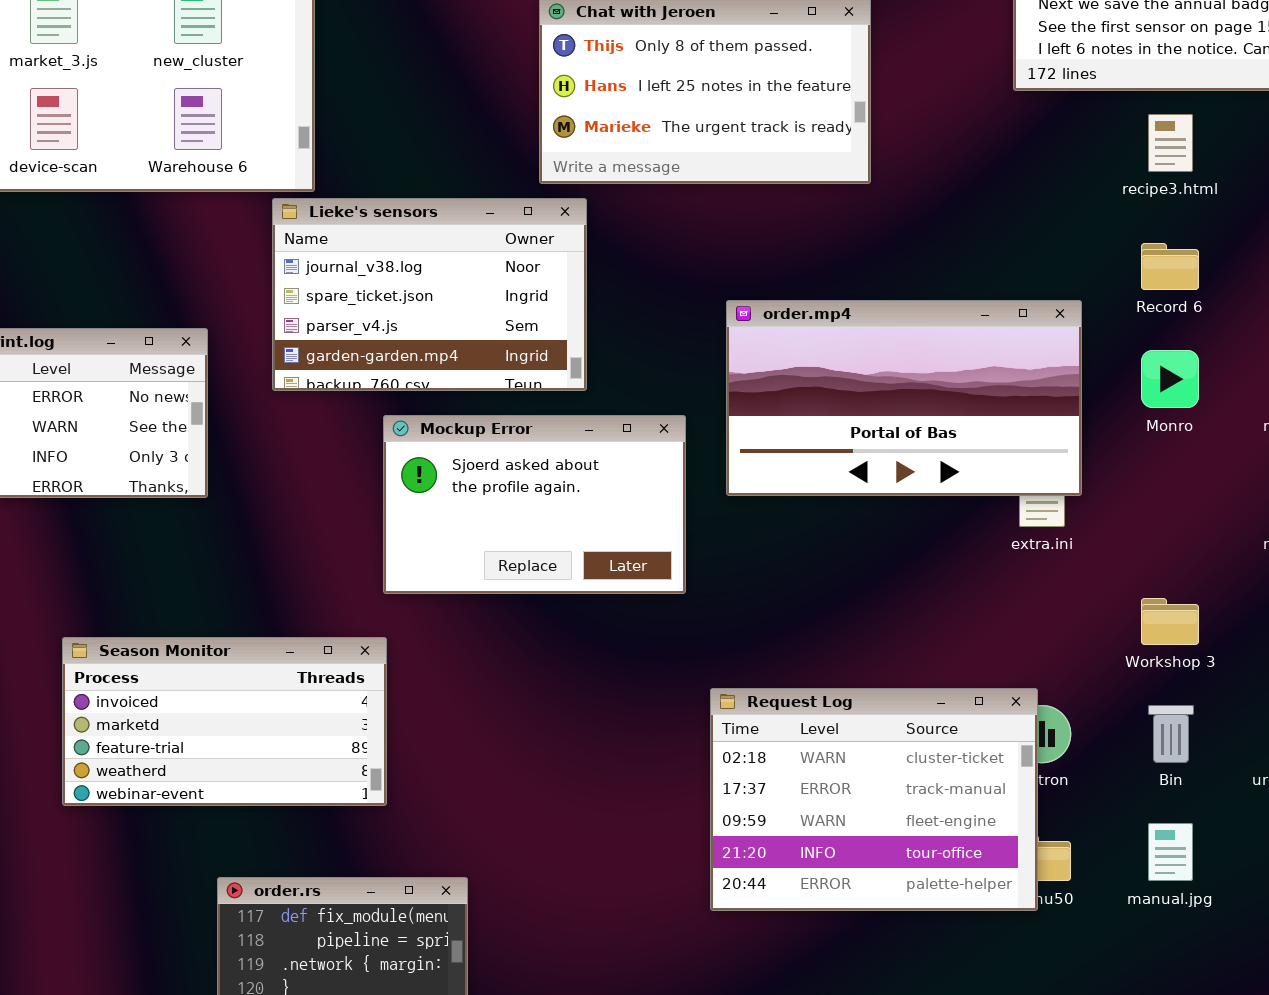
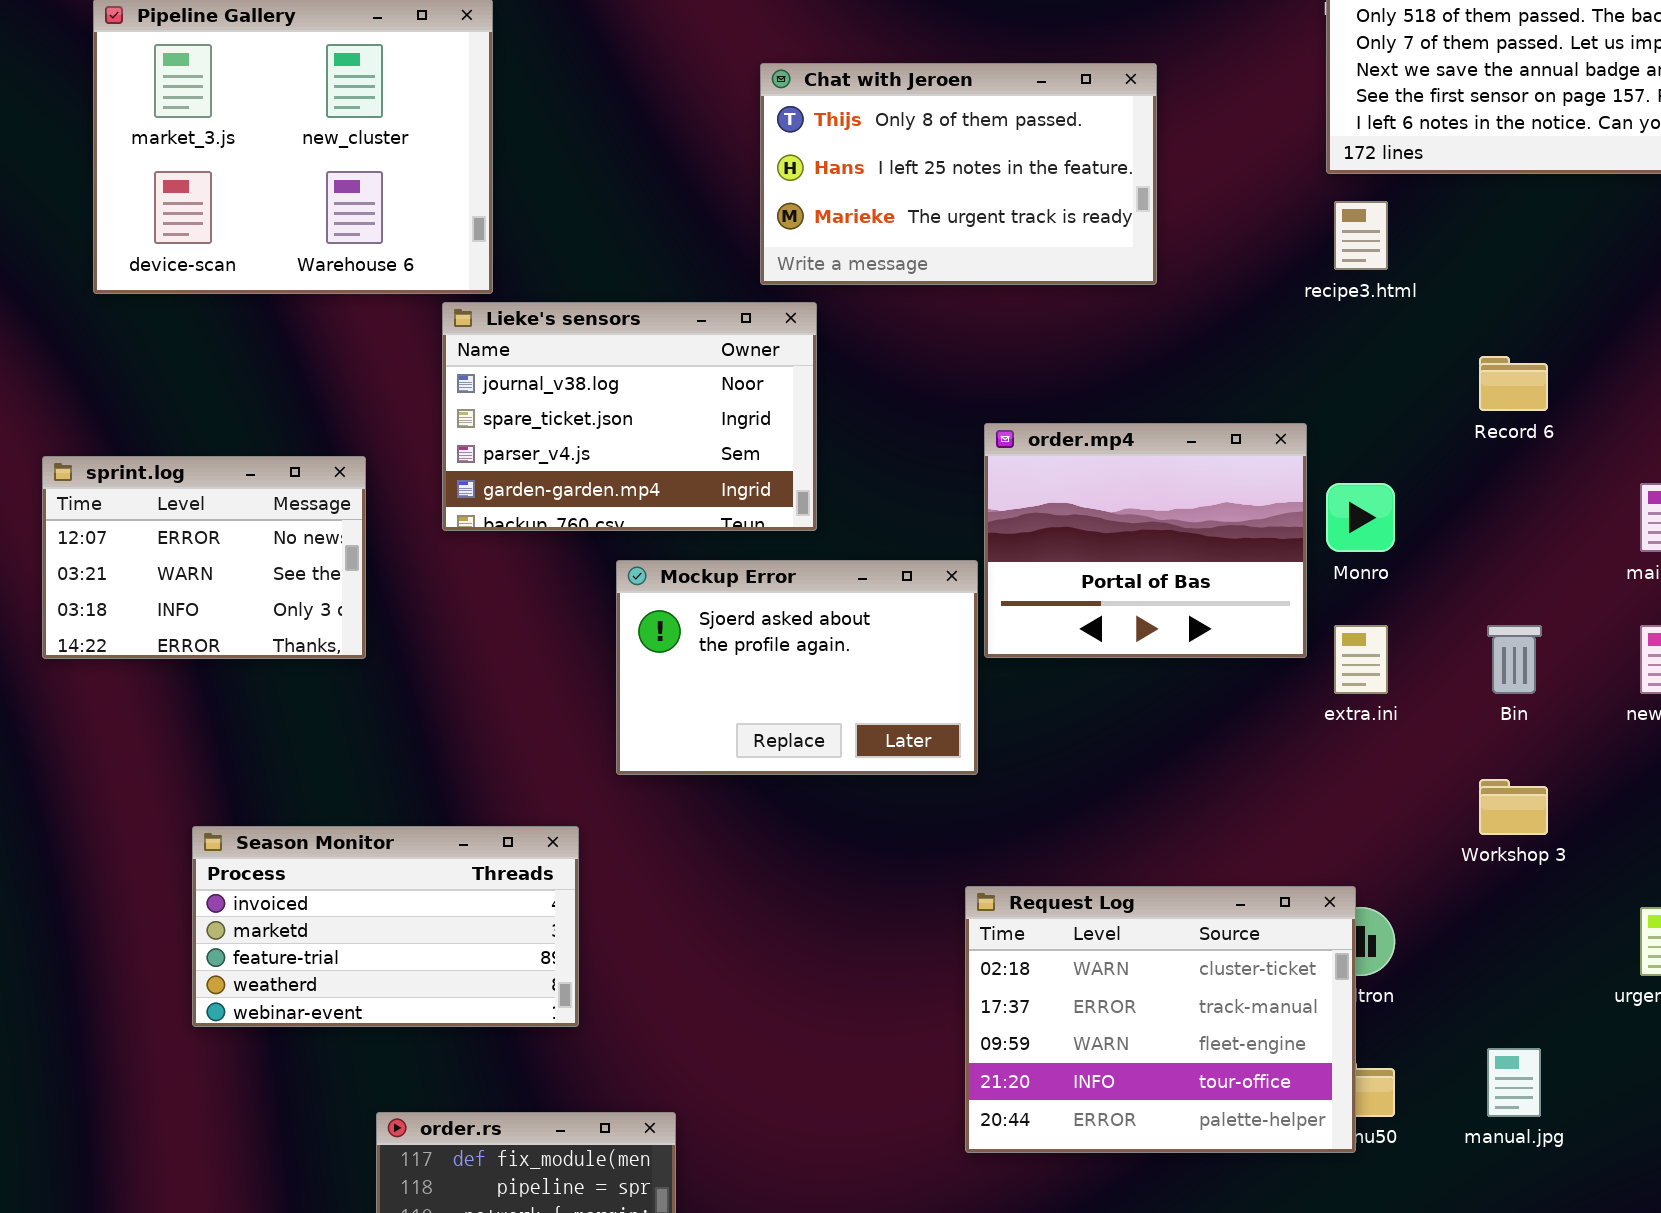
recipe3.html: [1148,114,1193,172] -> [1334,201,1388,270], moved
order.mp4: [726,300,1082,496] -> [984,423,1307,658], resized
Monro: [1141,350,1199,408] -> [1326,483,1395,552], moved
Mockup Error: [383,415,686,594] -> [616,560,978,775], moved
Bin: [1148,705,1194,763] -> [1487,625,1542,694], moved

